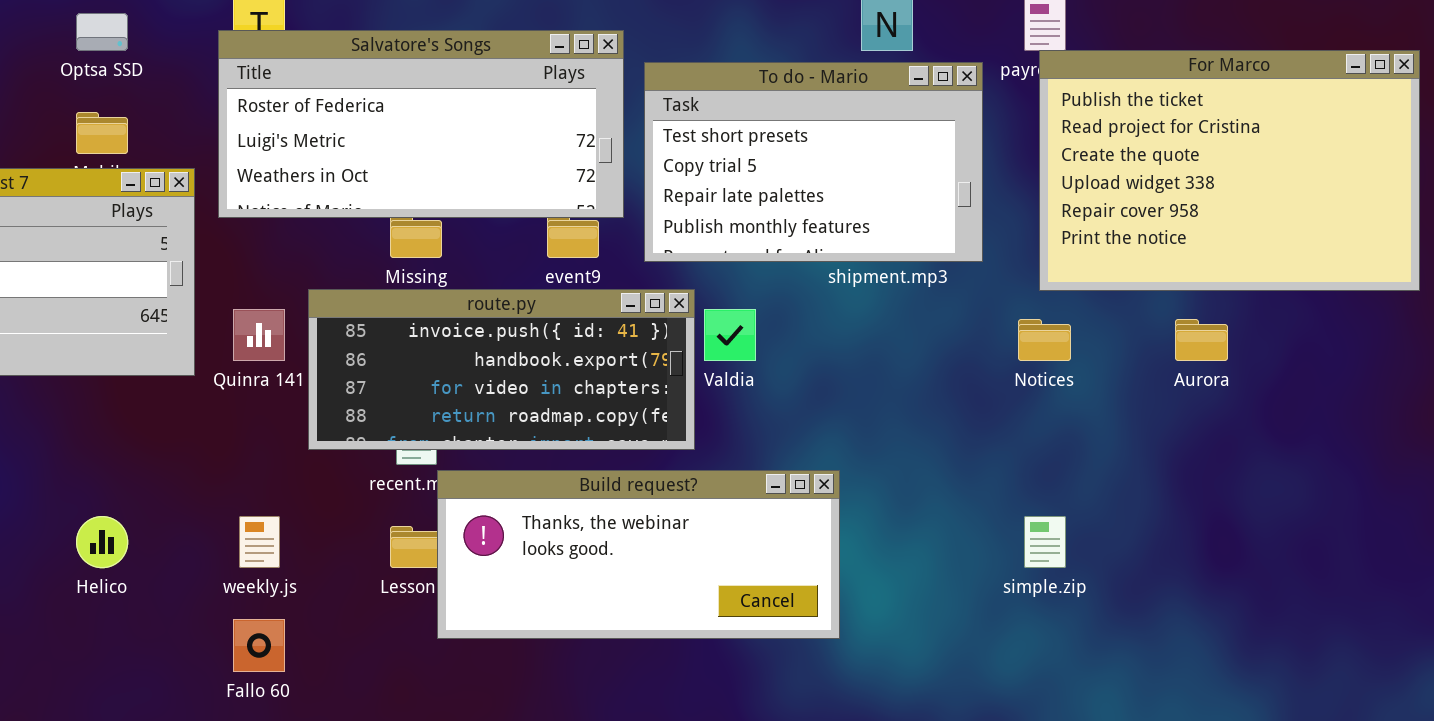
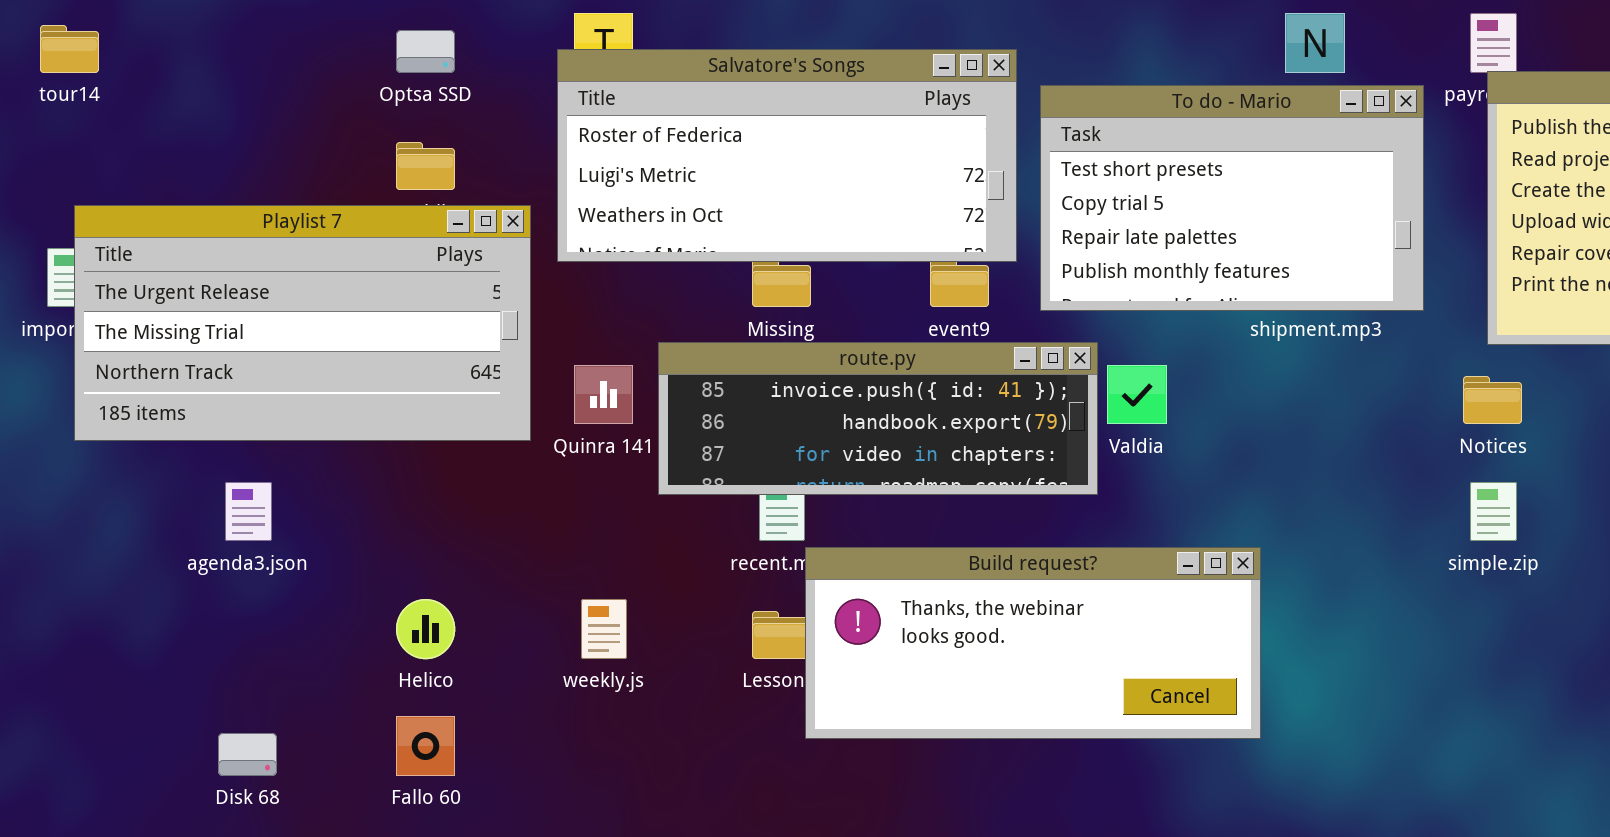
route.py: [308,289,695,450] -> [658,342,1098,495], resized
simple.zip: [1024,516,1066,568] -> [1470,482,1517,541], moved
Fallo 60: [233,619,285,672] -> [396,716,455,776], moved

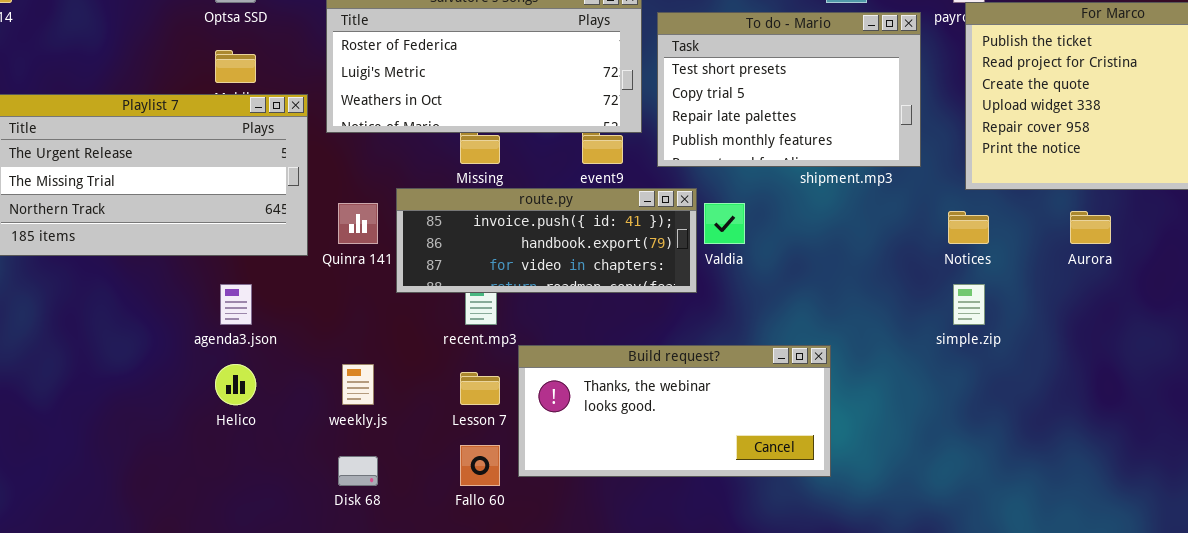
agenda3.json: [225,482,272,541] -> [220,284,252,325], moved
Build request?: [805,547,1261,739] -> [518,345,831,477], moved
Fallo 60: [396,716,455,776] -> [460,445,500,486], moved
Disk 68: [218,733,277,776] -> [338,456,378,486], moved

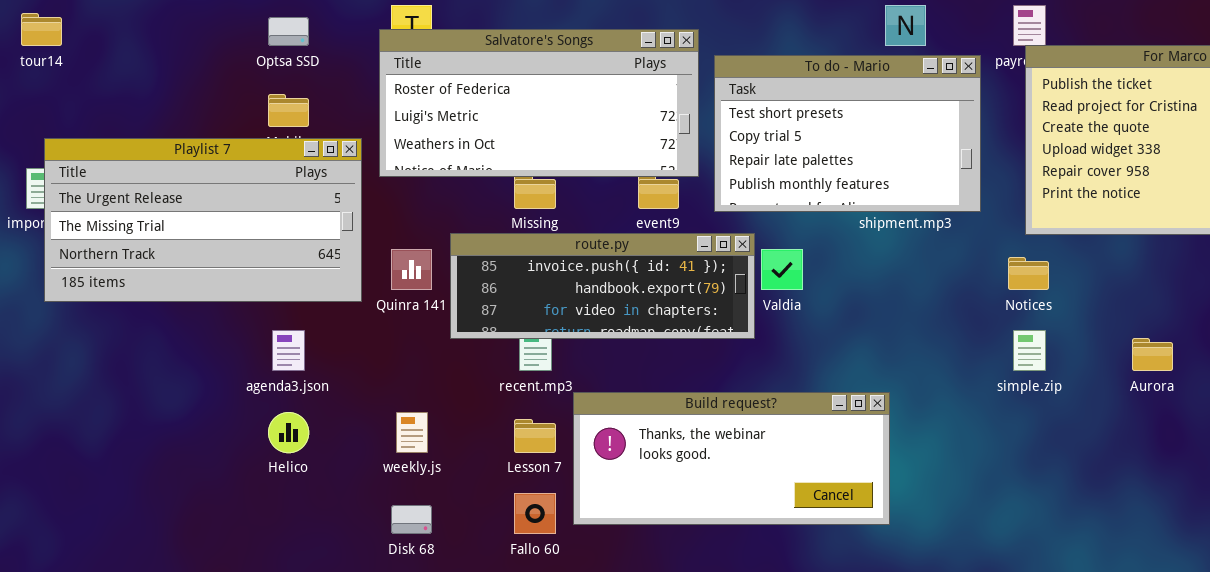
Aurora: [1070,211,1111,244] -> [1132,338,1173,371], moved

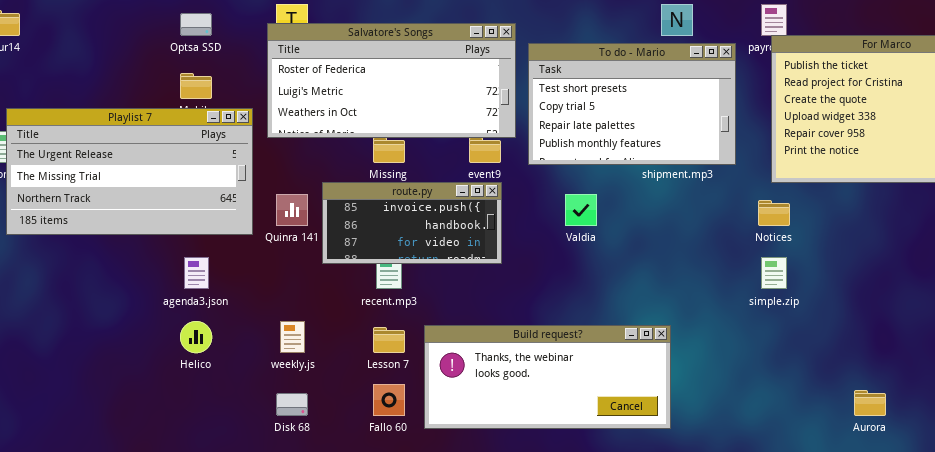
route.py: [450,233,755,339] -> [322,182,502,264], resized
Aurora: [1132,338,1173,371] -> [854,390,886,416], moved
Build request?: [573,392,890,525] -> [424,325,671,429], moved

